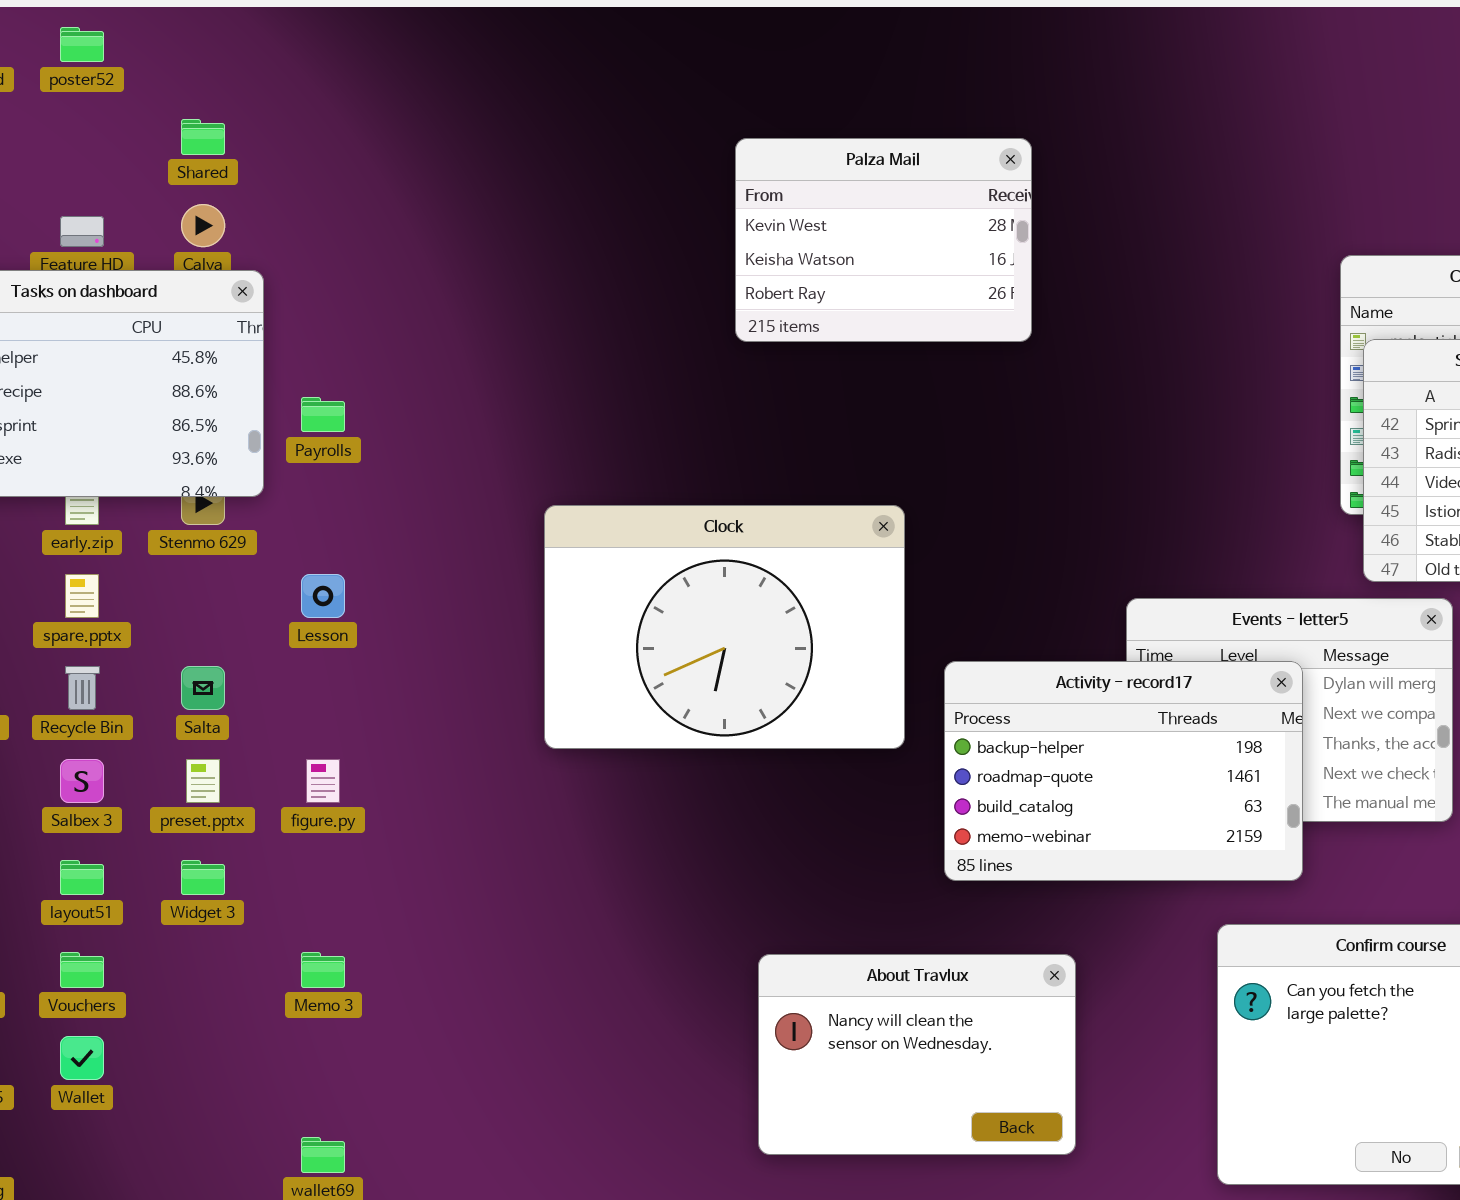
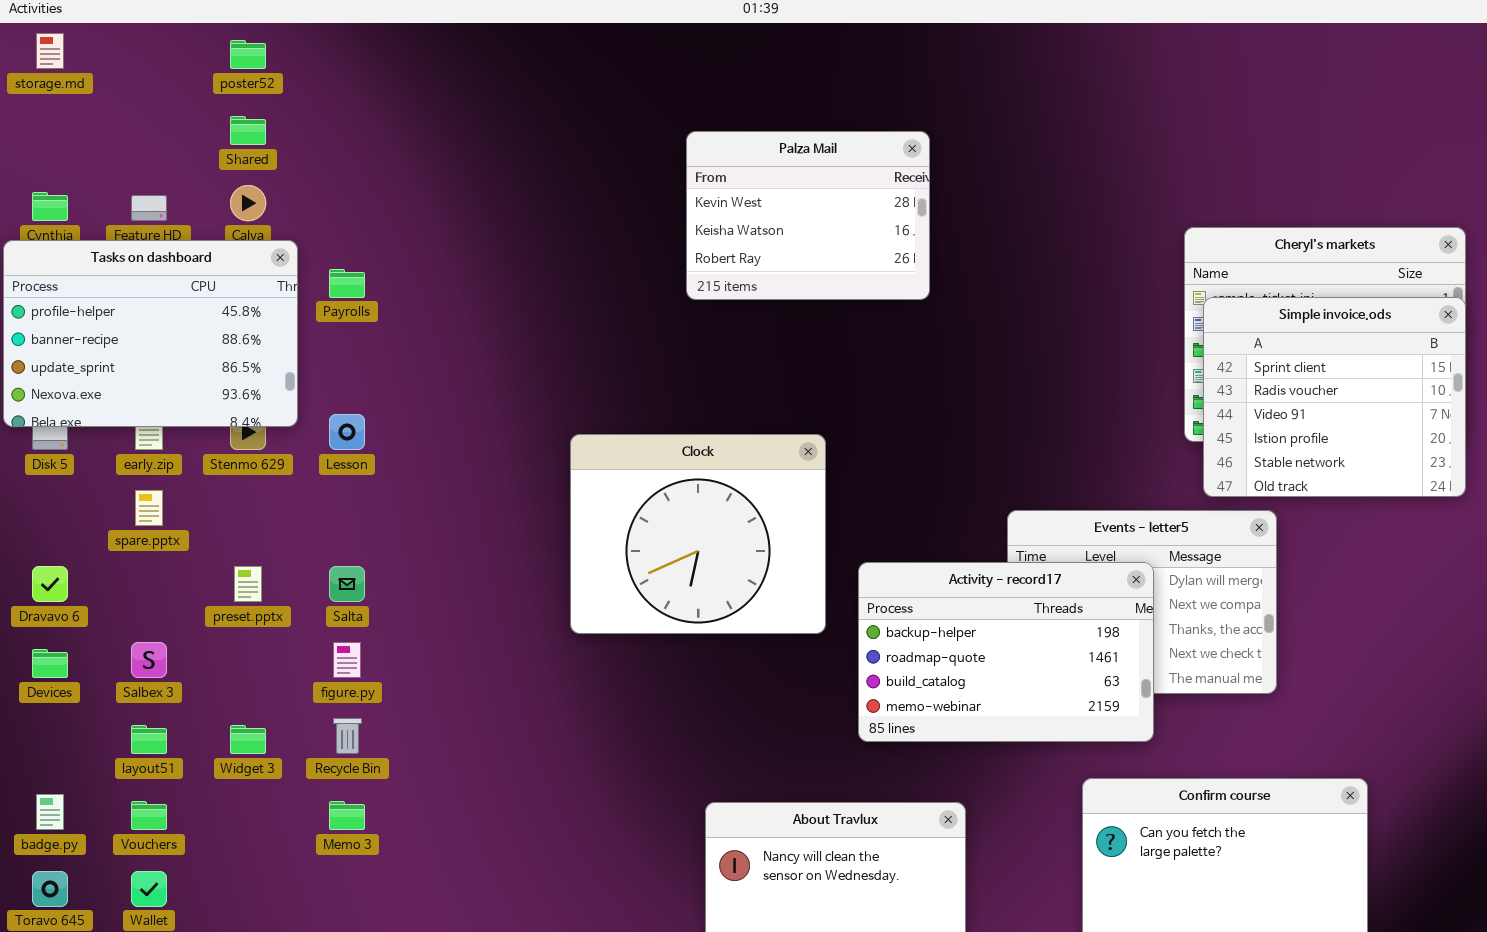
poster52: [60,27,104,62] -> [230,40,266,69], moved
Payrolls: [301,397,345,432] -> [329,269,365,298], moved
Clock: [544,505,905,749] -> [570,434,826,634], resized
Lesson: [301,574,345,618] -> [329,414,365,450], moved
Recycle Bin: [65,666,100,710] -> [333,718,362,754], moved
Salta: [181,666,225,710] -> [329,566,365,602], moved
preset.pptx: [186,759,220,803] -> [234,566,262,602], moved

